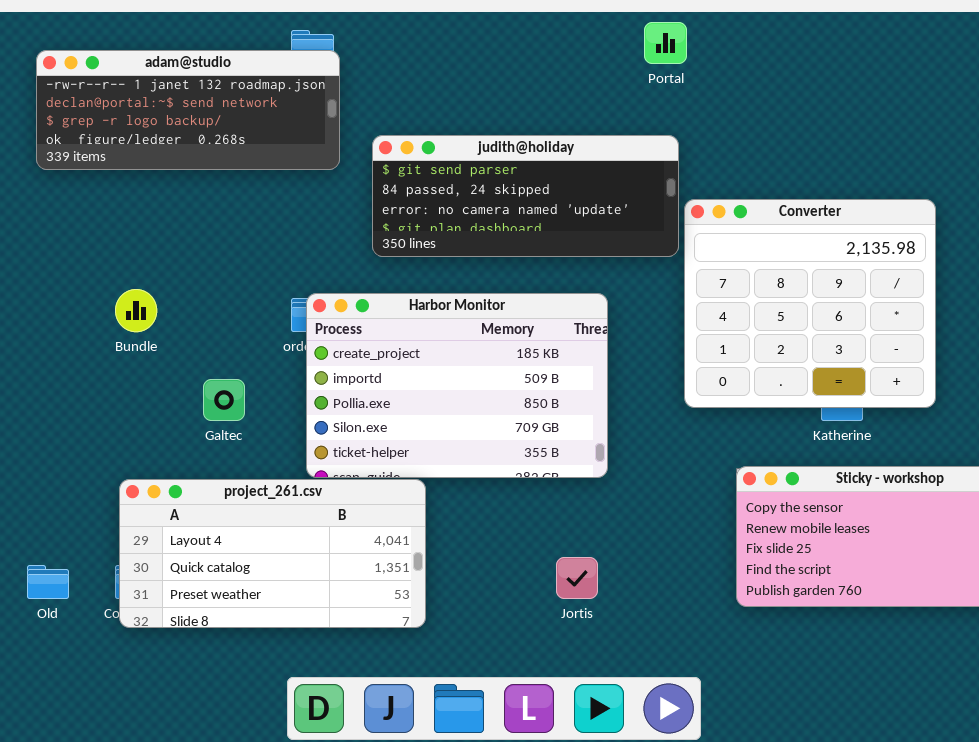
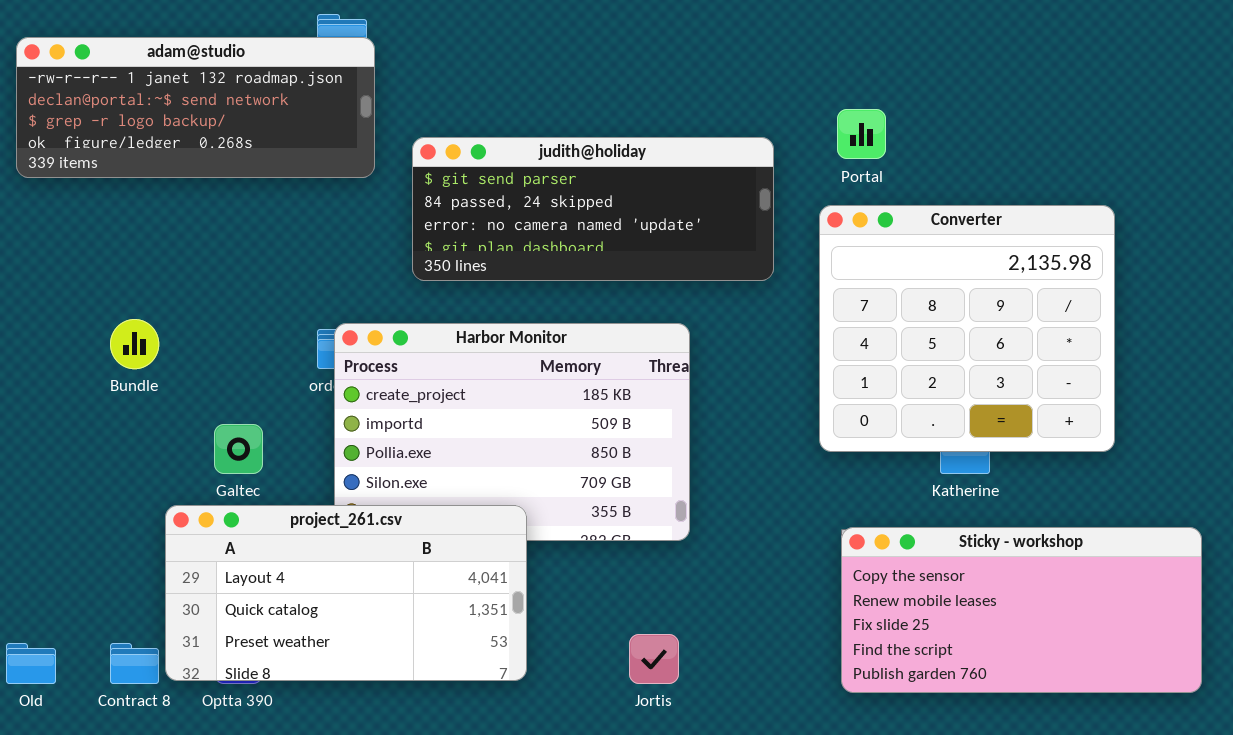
Portal: [644,22,687,64] -> [837,109,886,159], moved
Converter: [684,199,936,408] -> [819,205,1115,452], moved
project_261.csv: [119,479,426,628] -> [165,505,527,681], moved

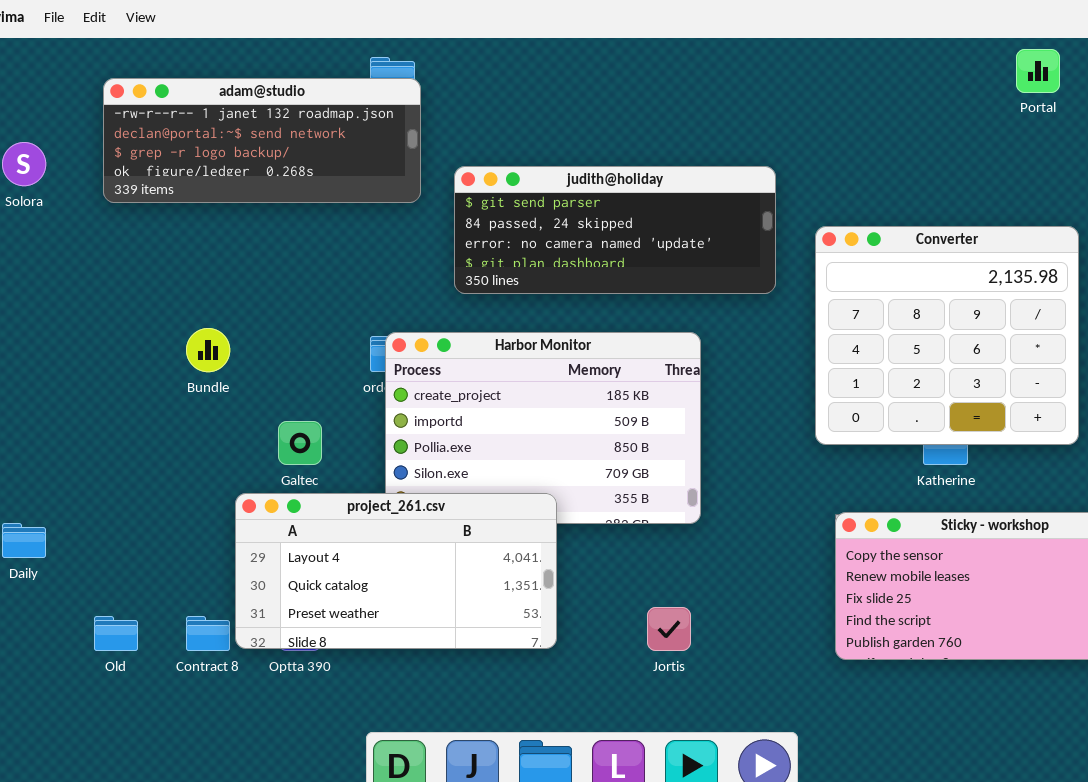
Portal: [837,109,886,159] -> [1016,49,1060,93], moved

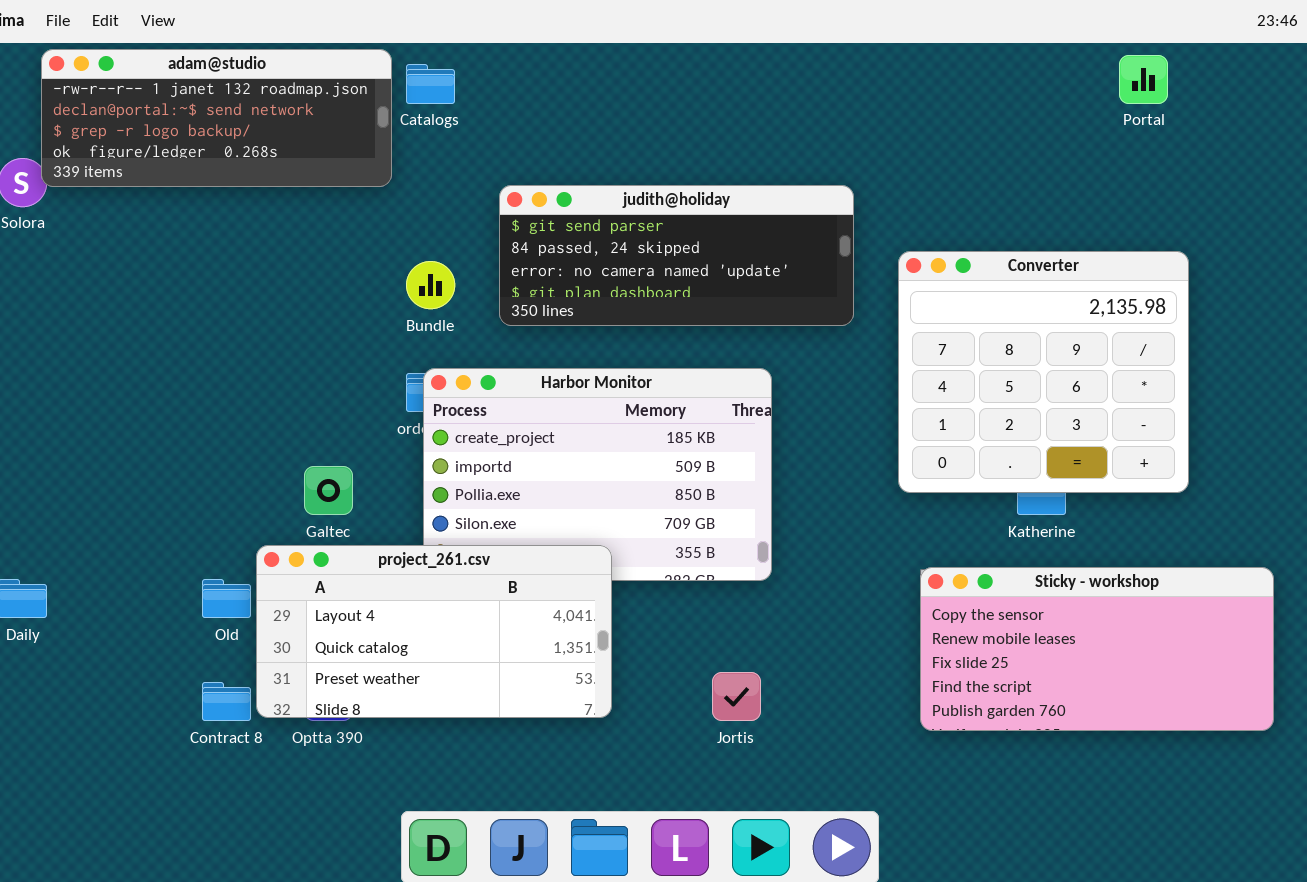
adam@studio: [103,78,421,203] -> [41,49,392,187], moved
Bundle: [186,328,230,372] -> [406,261,455,309], moved
Old: [94,616,138,651] -> [202,579,251,618], moved

